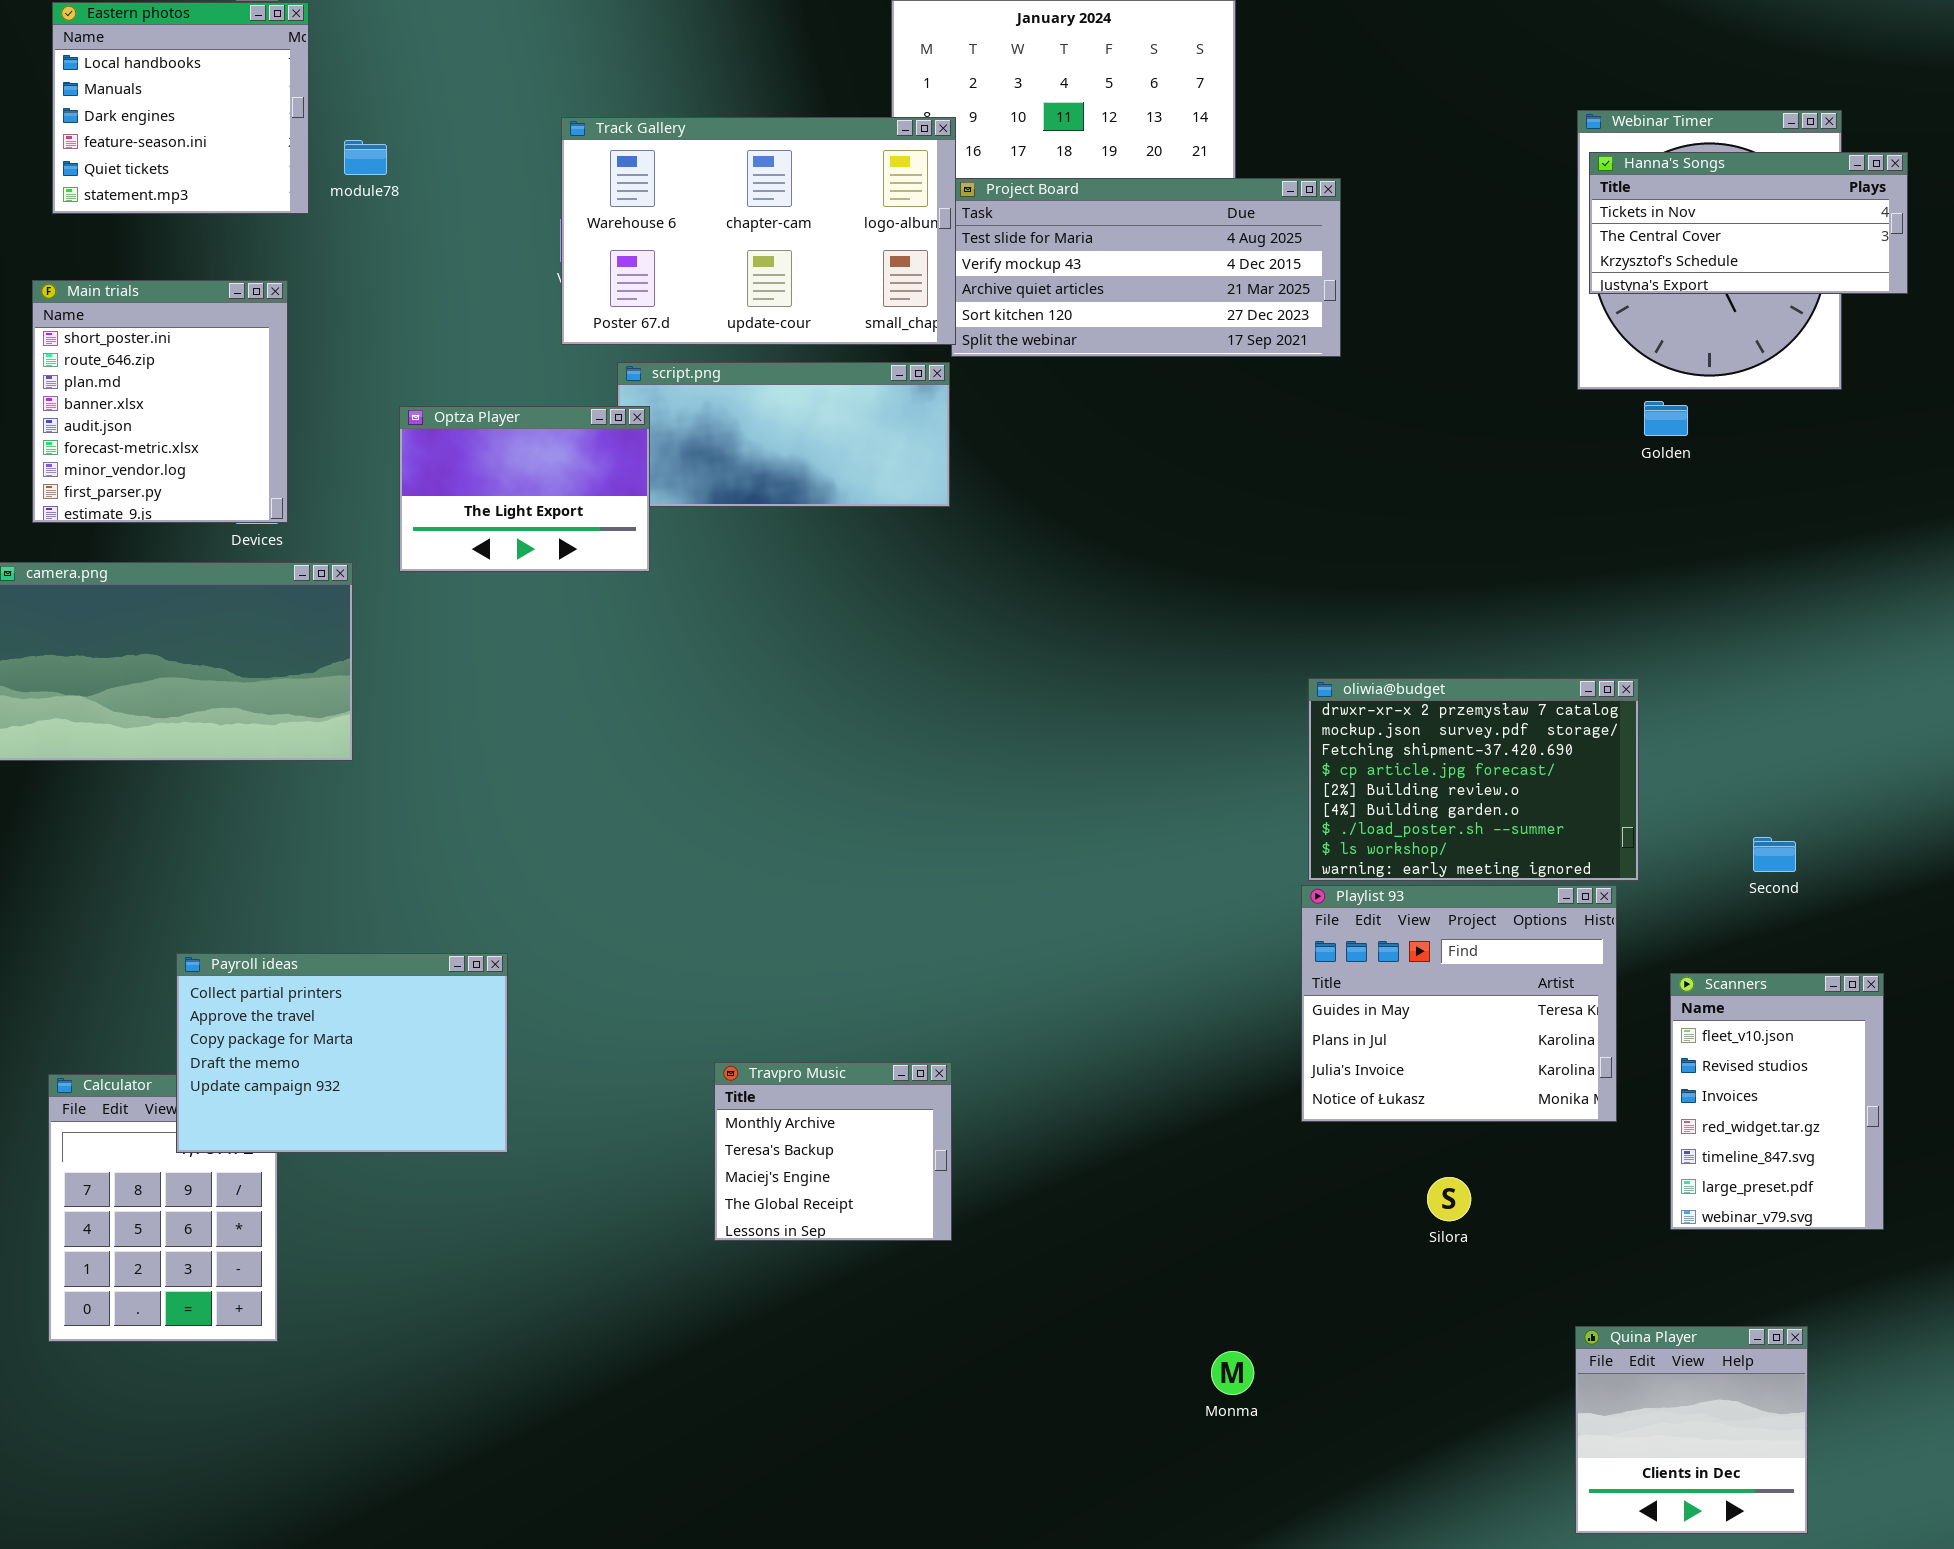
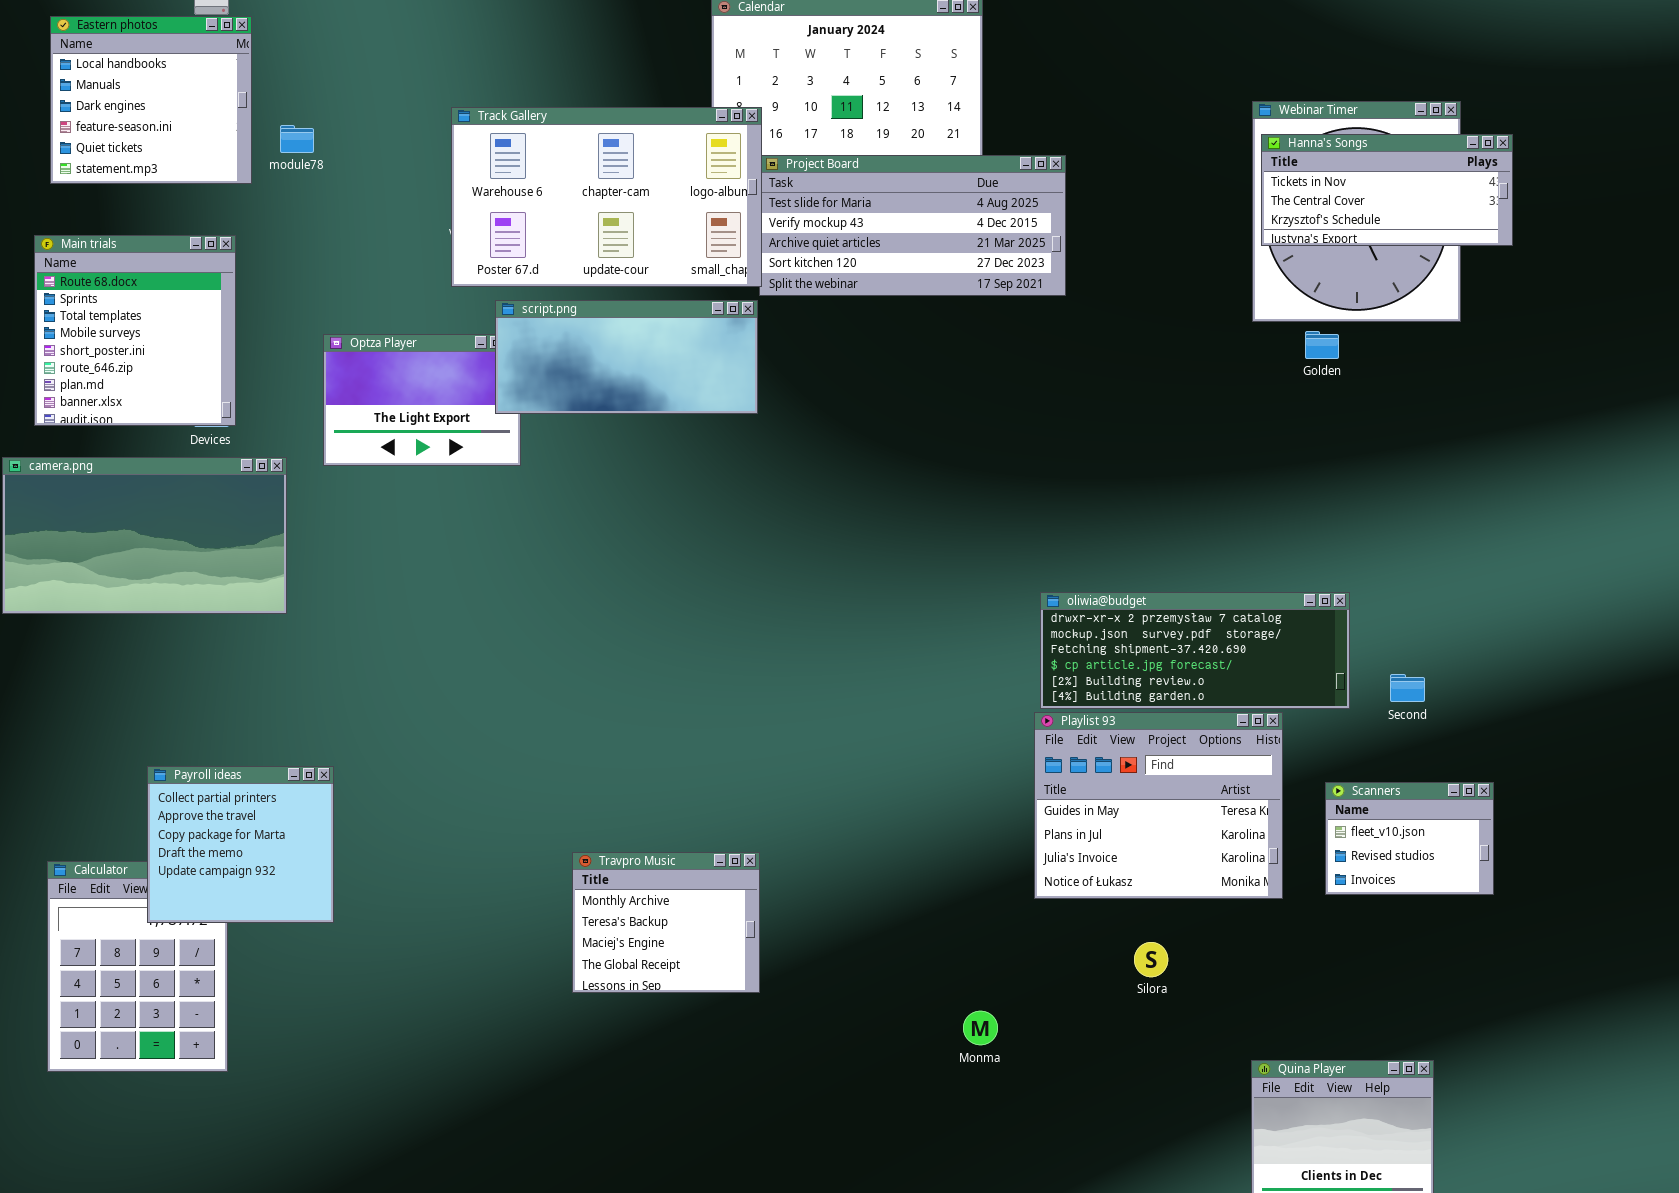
Main trials: [32,280,288,523] -> [34,235,236,426], scrolled up 4 rows
script.png: [617,362,950,507] -> [495,300,758,414], raised
oliwia@budget: [1308,678,1639,881] -> [1040,592,1350,709], resized
Payroll ideas: [176,953,508,1153] -> [147,766,334,923], resized
Scanners: [1670,973,1884,1230] -> [1325,782,1494,895], resized
Monma: [1211,1351,1254,1395] -> [963,1011,998,1045], moved

